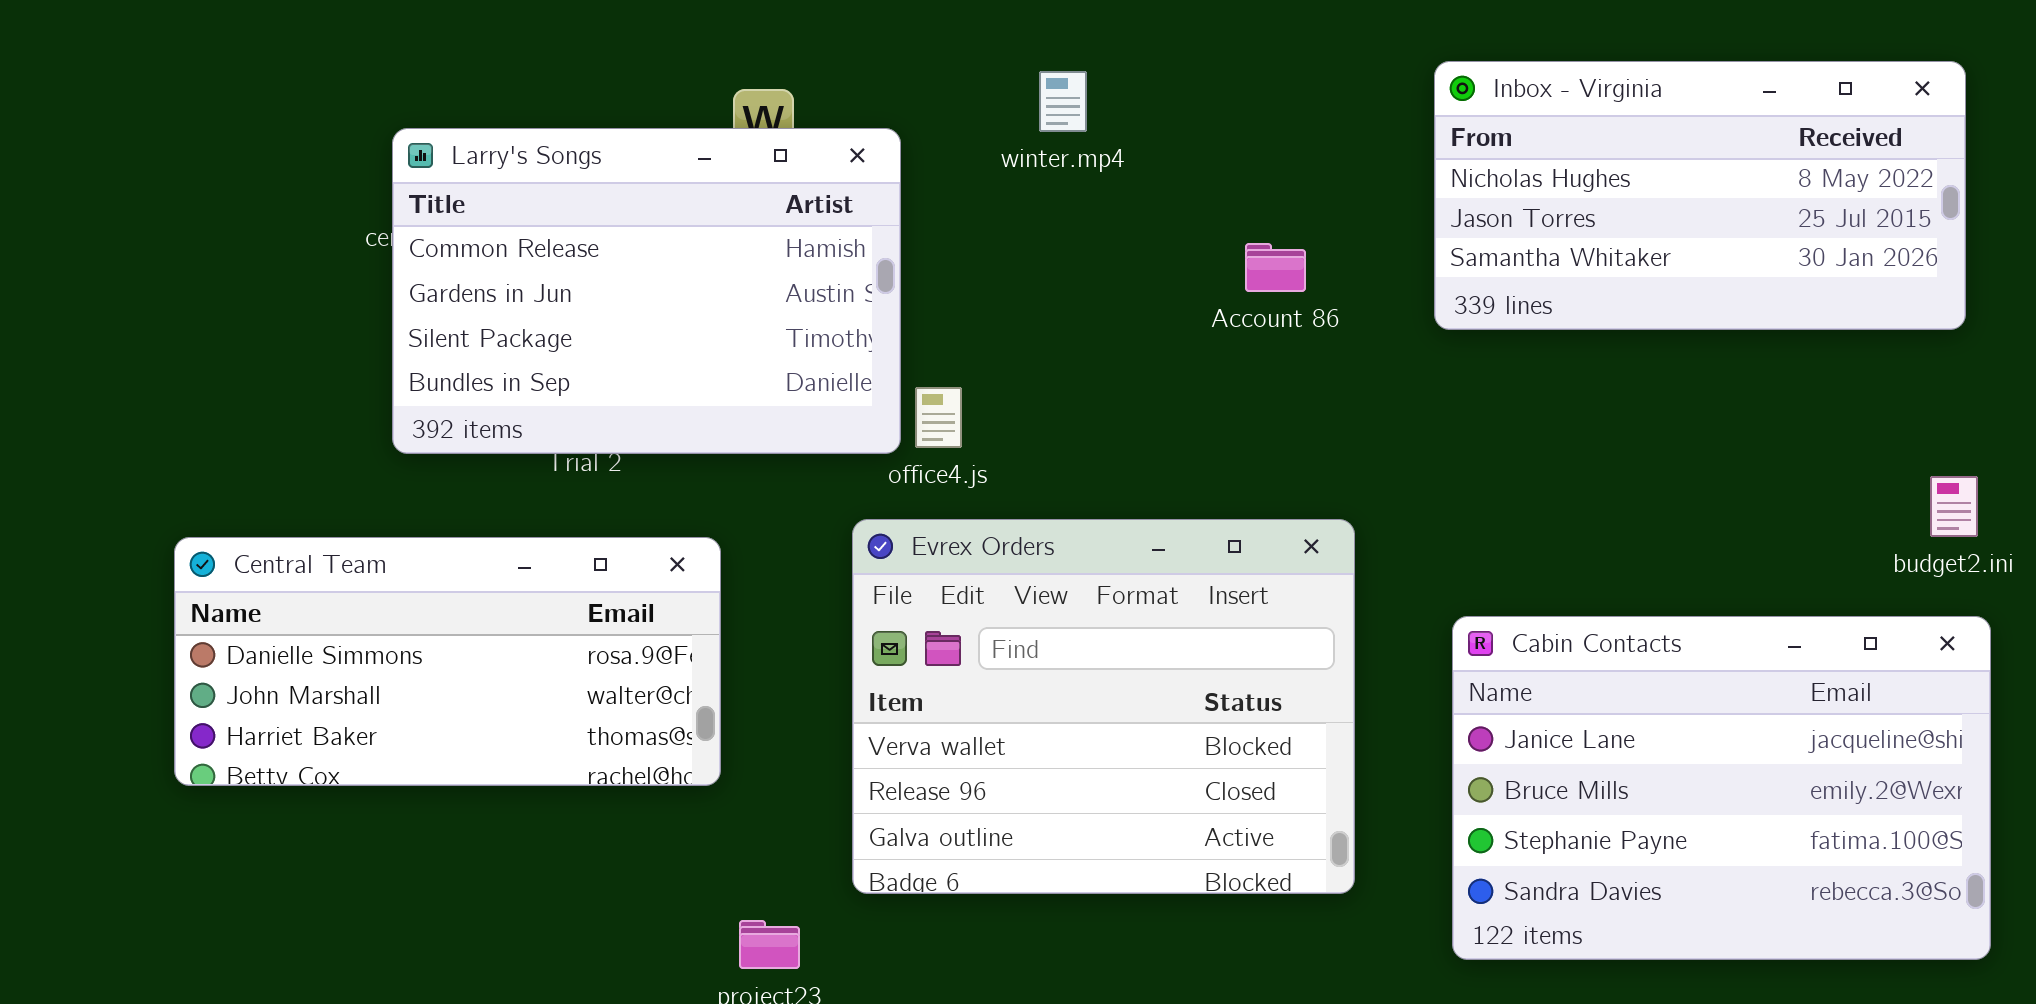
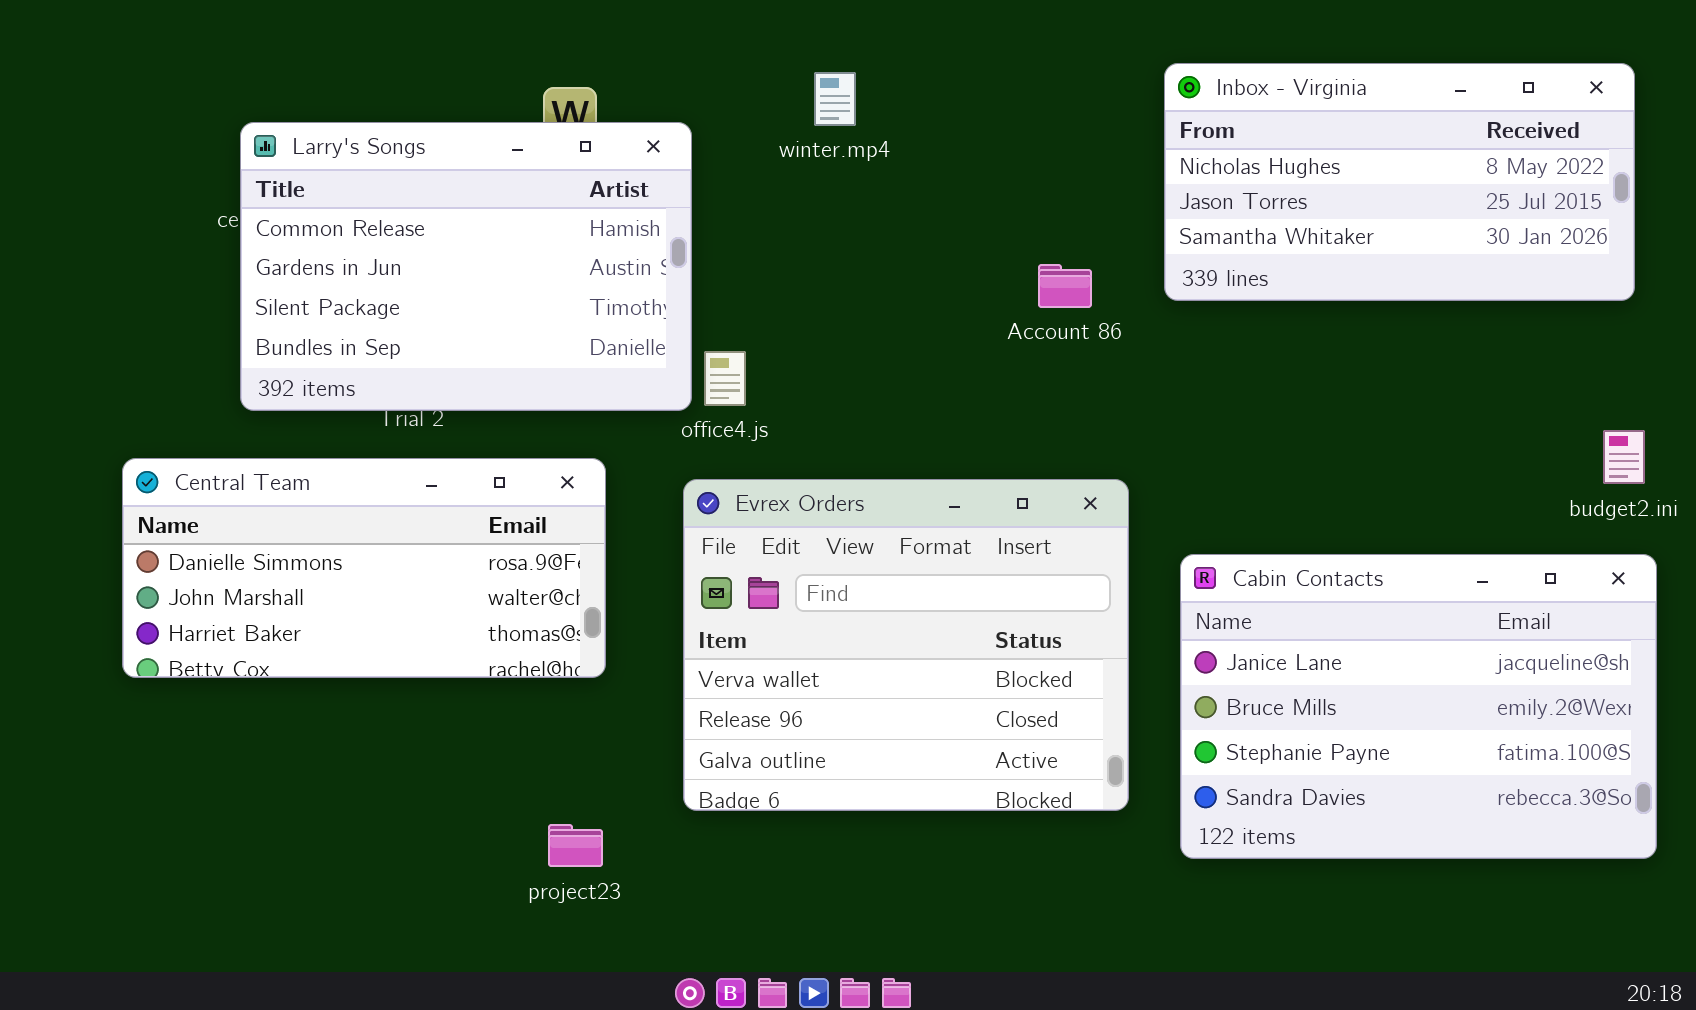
Account 86: [1245,243,1306,292] -> [1038,264,1092,308], moved
Evrex Orders: [852,519,1355,894] -> [683,479,1129,811], moved
Central Team: [174,537,721,786] -> [122,458,606,678], moved

